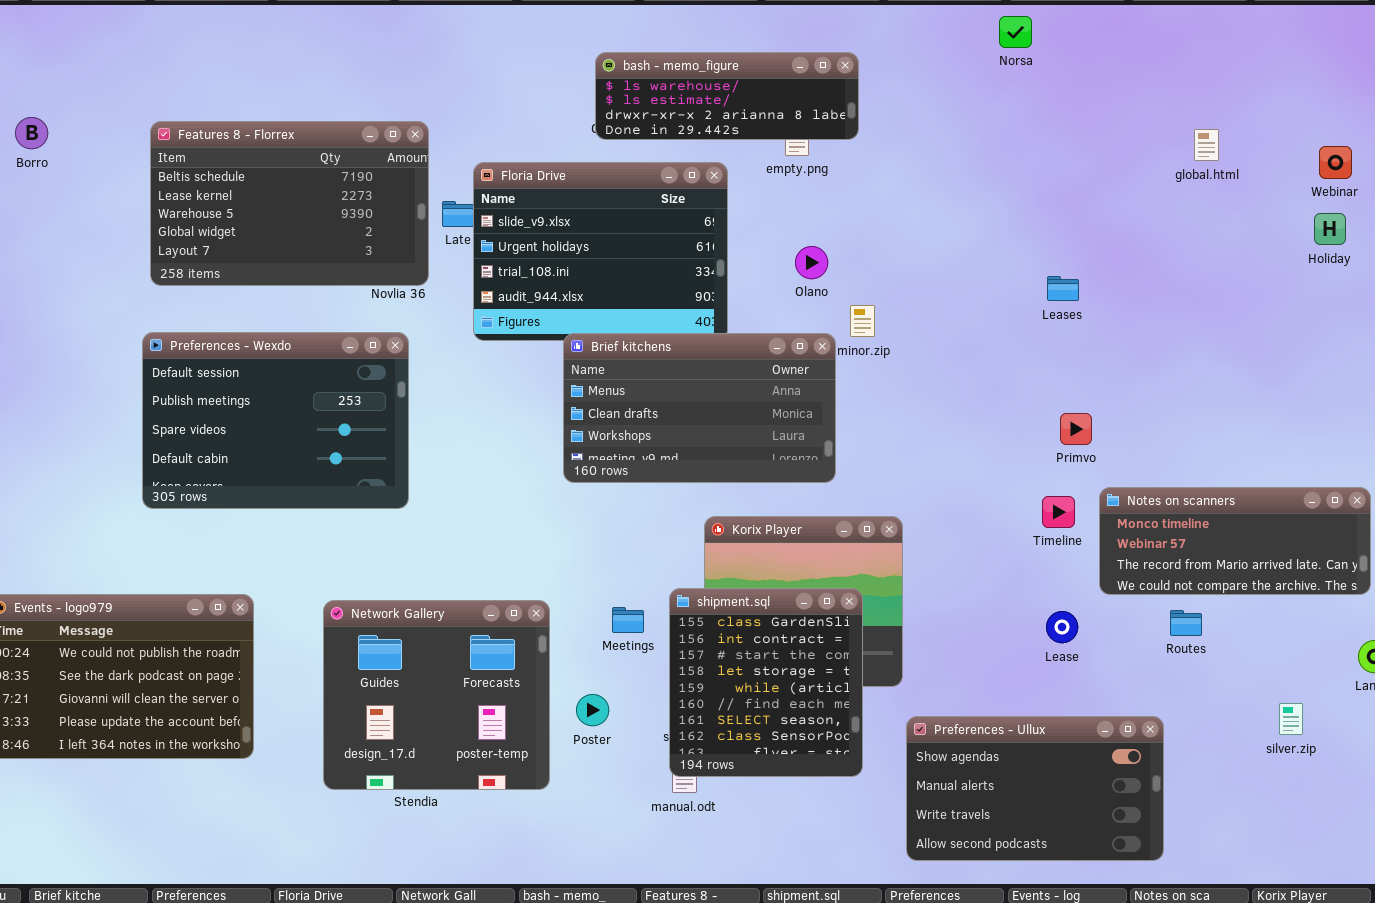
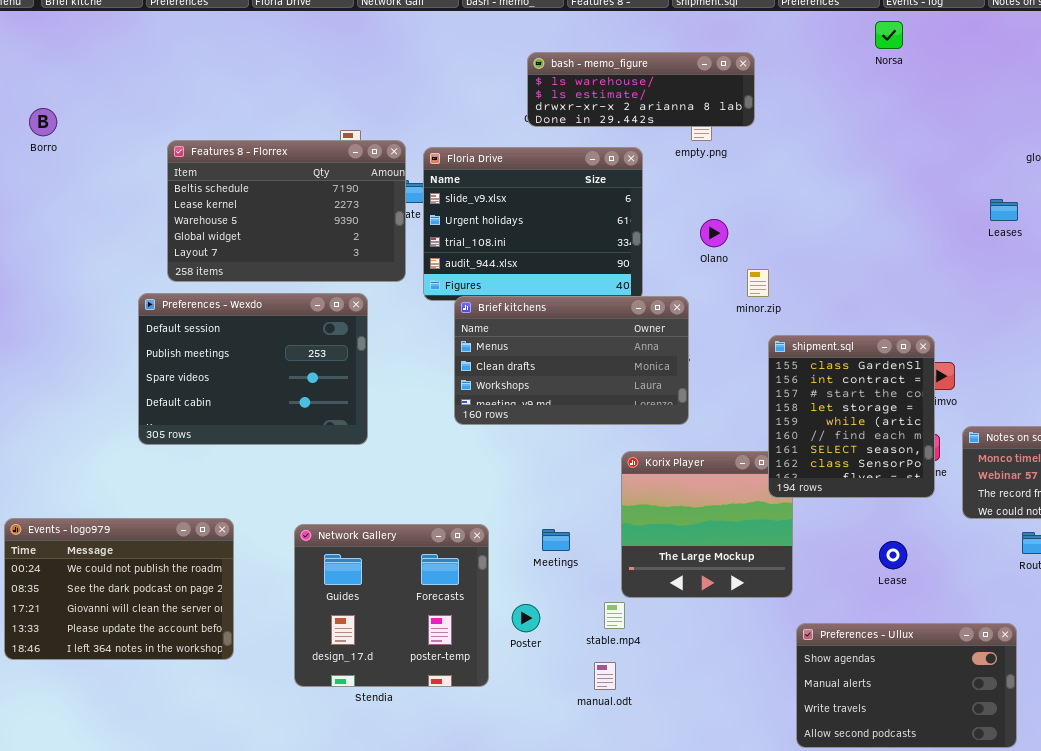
Features 8 - Florrex: [150,121,429,286] -> [167,140,406,282], moved
Leases: [1047,276,1079,301] -> [990,199,1018,221], moved
Brief kitchens: [563,333,836,483] -> [454,296,689,425], moved
shipment.sql: [669,588,863,777] -> [768,335,935,498], moved
Lease: [1046,611,1078,643] -> [879,541,907,569], moved

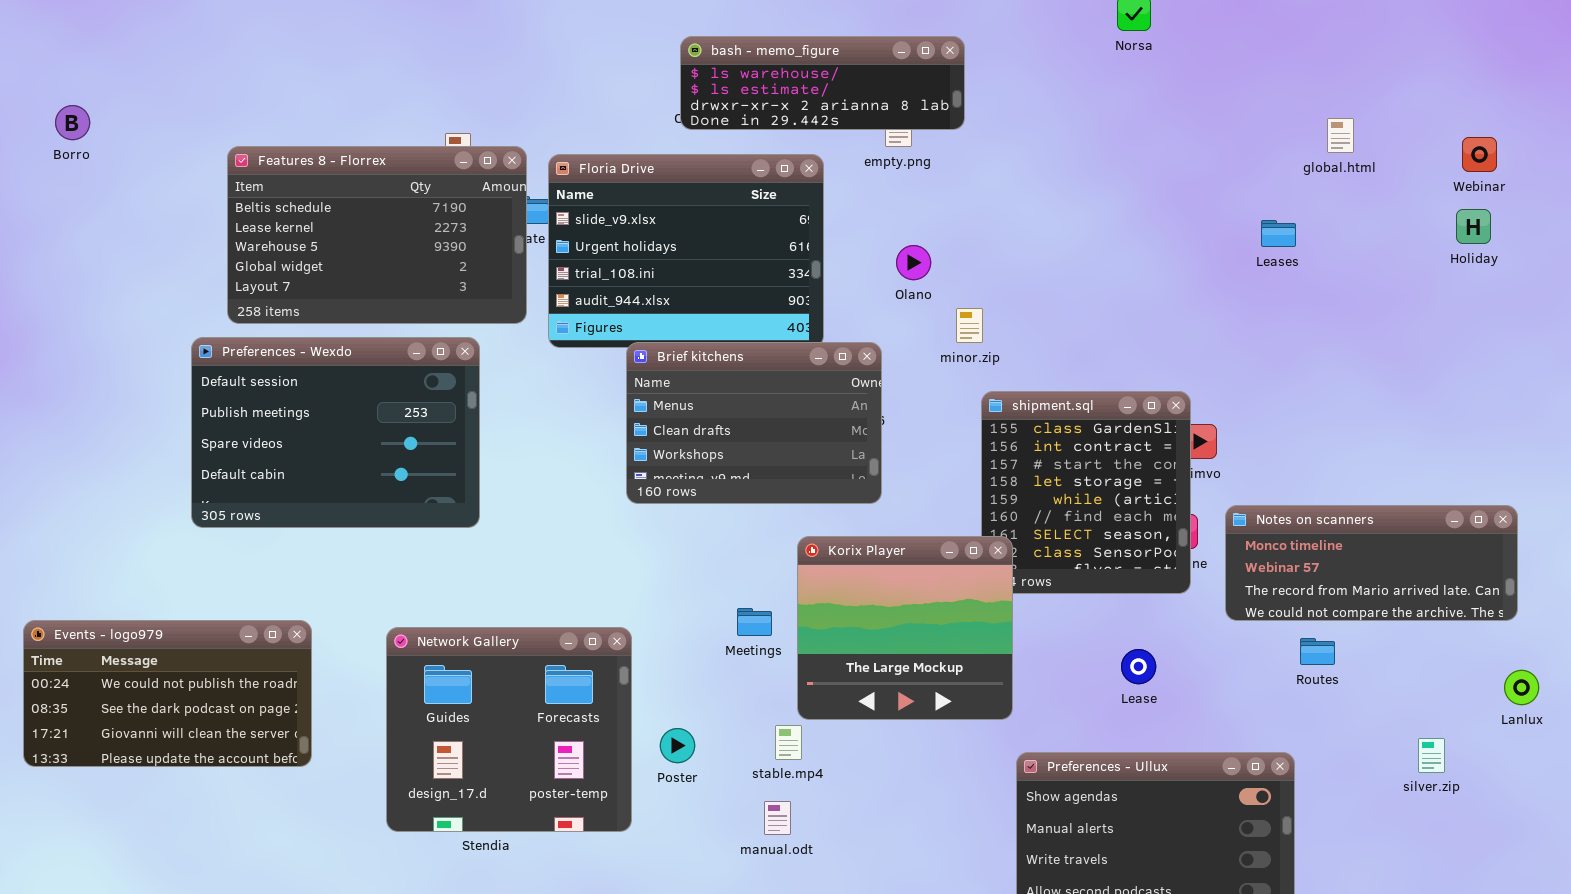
Brief kitchens: [454,296,689,425] -> [626,342,882,504], resized
Korix Player: [621,451,793,598] -> [797,536,1013,720], raised
Events - logo979: [4,518,234,660] -> [23,620,312,767], resized
Meetings: [542,529,570,551] -> [737,608,772,636], moved

